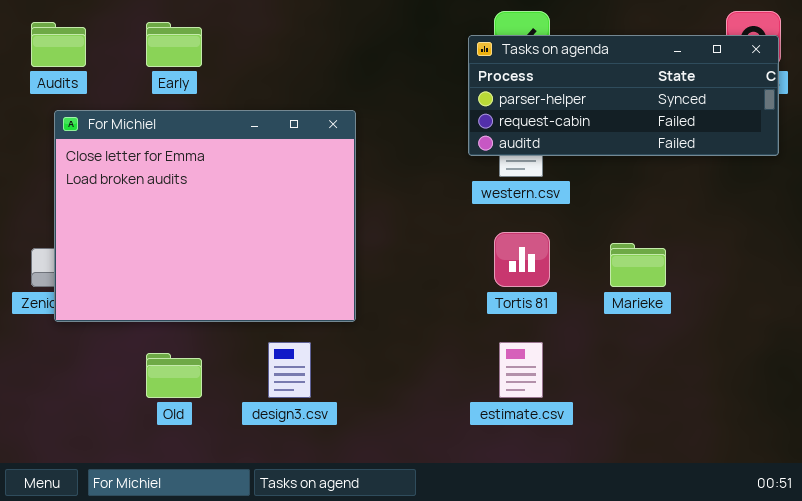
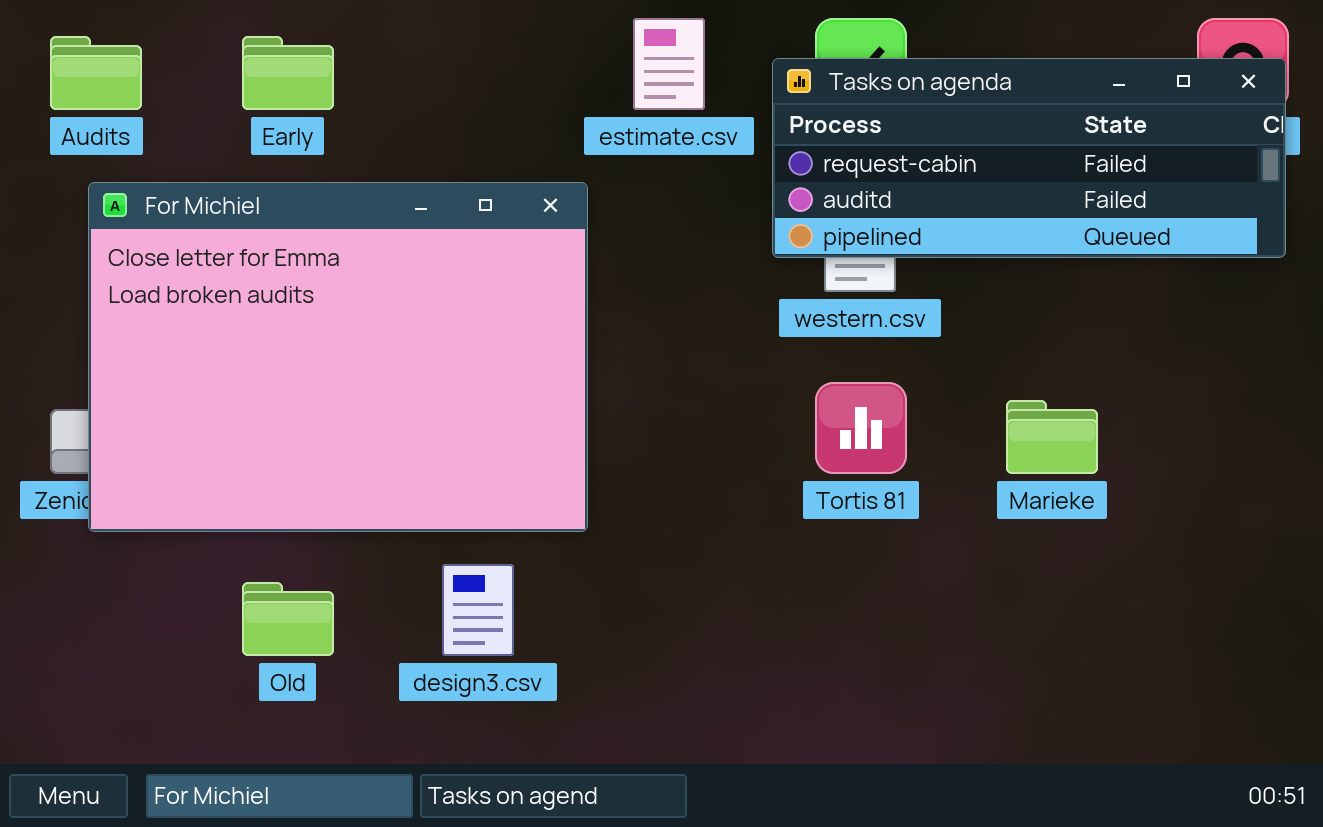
Tasks on agenda: [468,35,779,156] -> [772,58,1286,258], scrolled down 1 row
estimate.csv: [499,342,543,398] -> [633,18,705,110], moved

